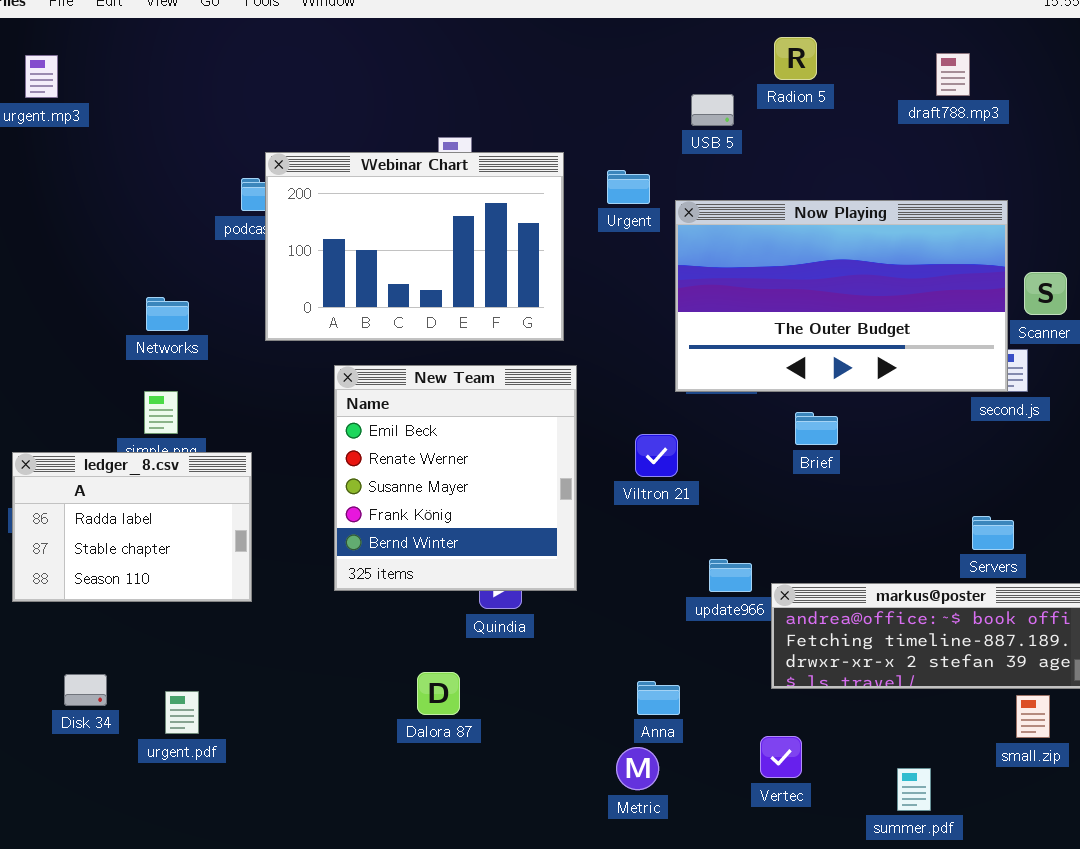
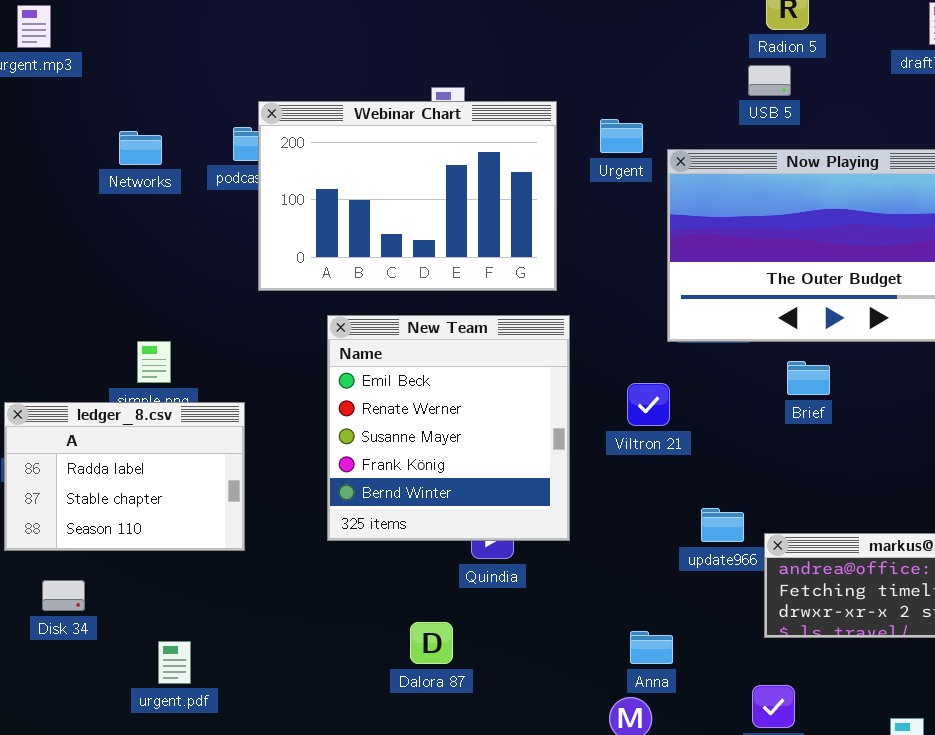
USB 5: [691,94,734,126] -> [748,65,791,96], moved
Networks: [146,297,189,331] -> [119,131,162,165], moved
Disk 34: [64,674,107,706] -> [42,580,85,611], moved

